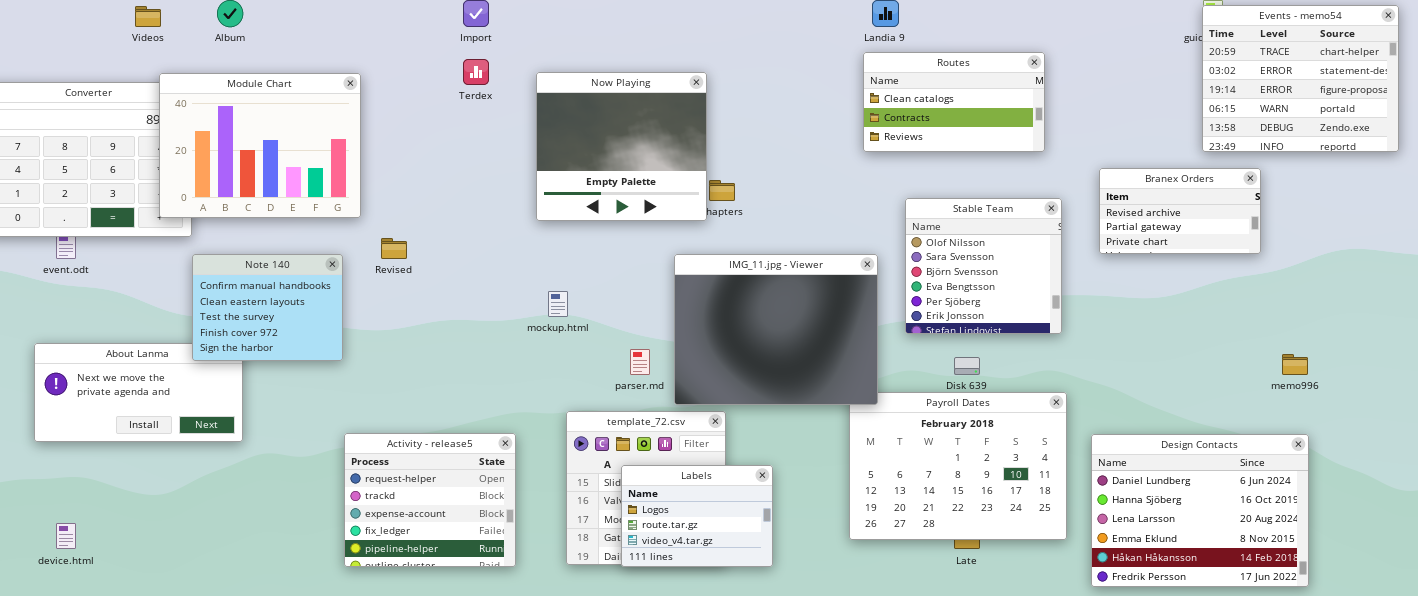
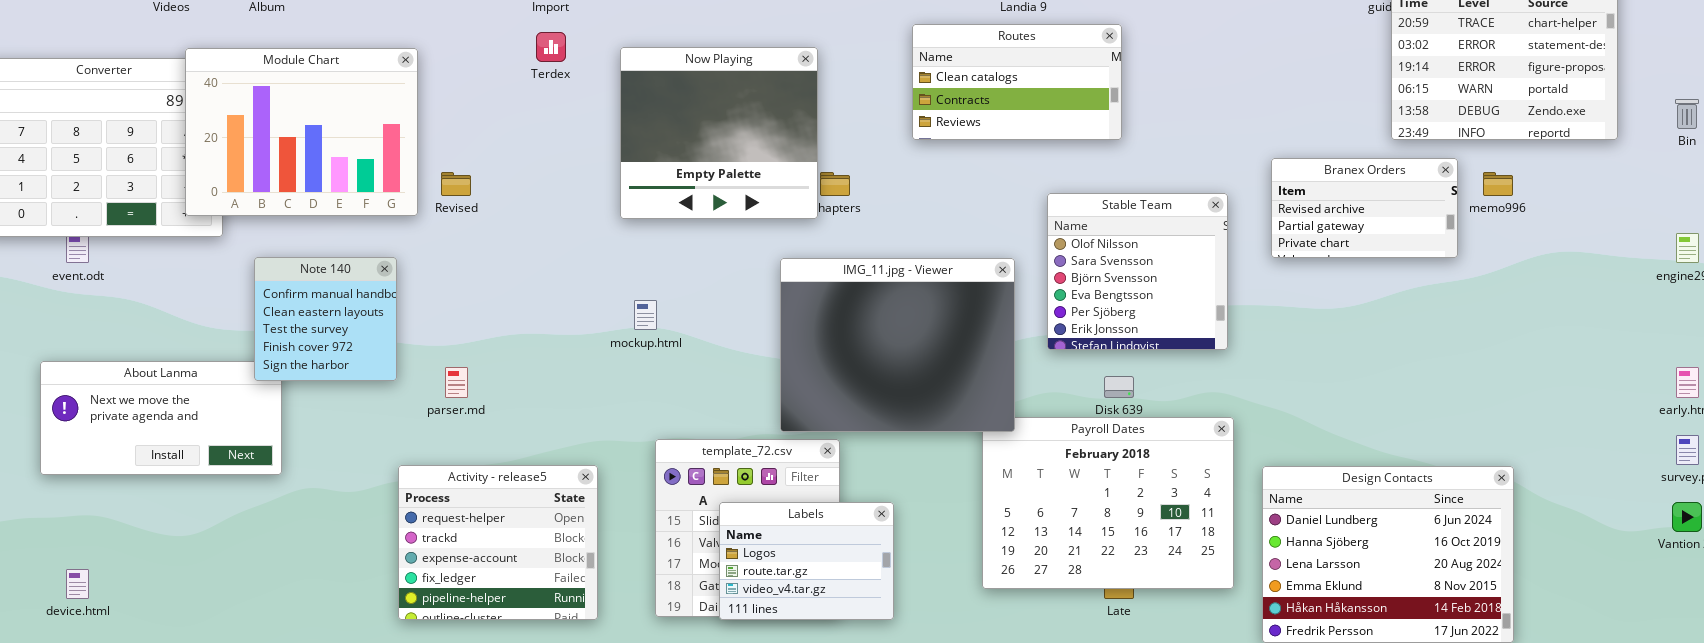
Routes: [863,52,1045,152] -> [912,24,1122,140], moved
Revised: [381,238,407,259] -> [441,172,471,196], moved
Note 140: [192,254,343,361] -> [254,257,397,381], resized
parser.md: [630,349,650,375] -> [445,367,468,398], moved
memo996: [1282,354,1308,375] -> [1483,172,1513,196], moved

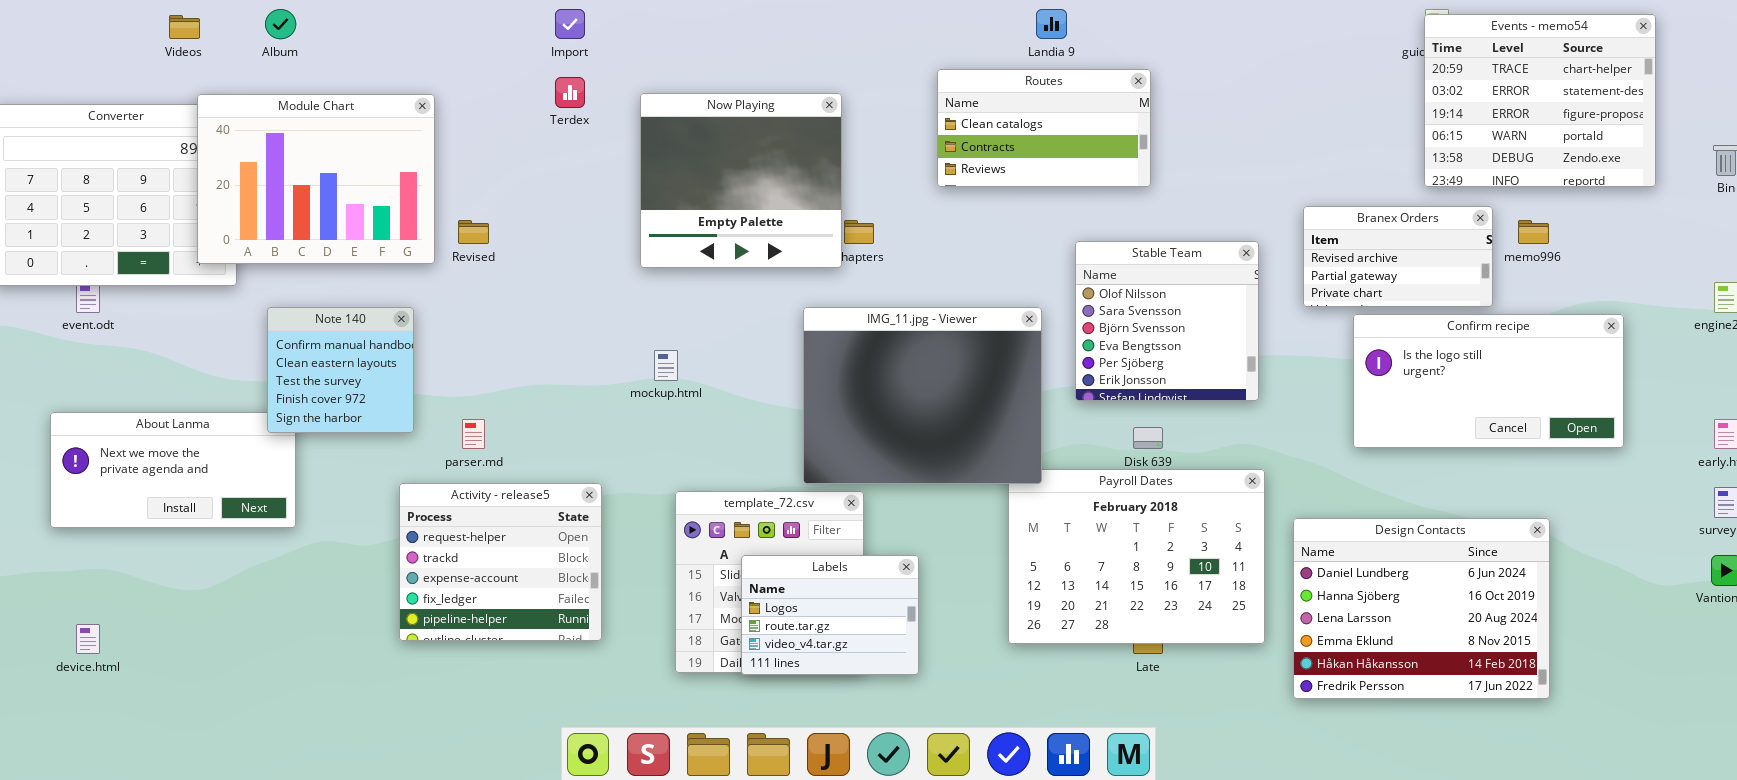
Confirm recipe: none -> [1353,314,1624,448], opened
Activity - release5: [398,465,598,620] -> [399,483,602,641], moved

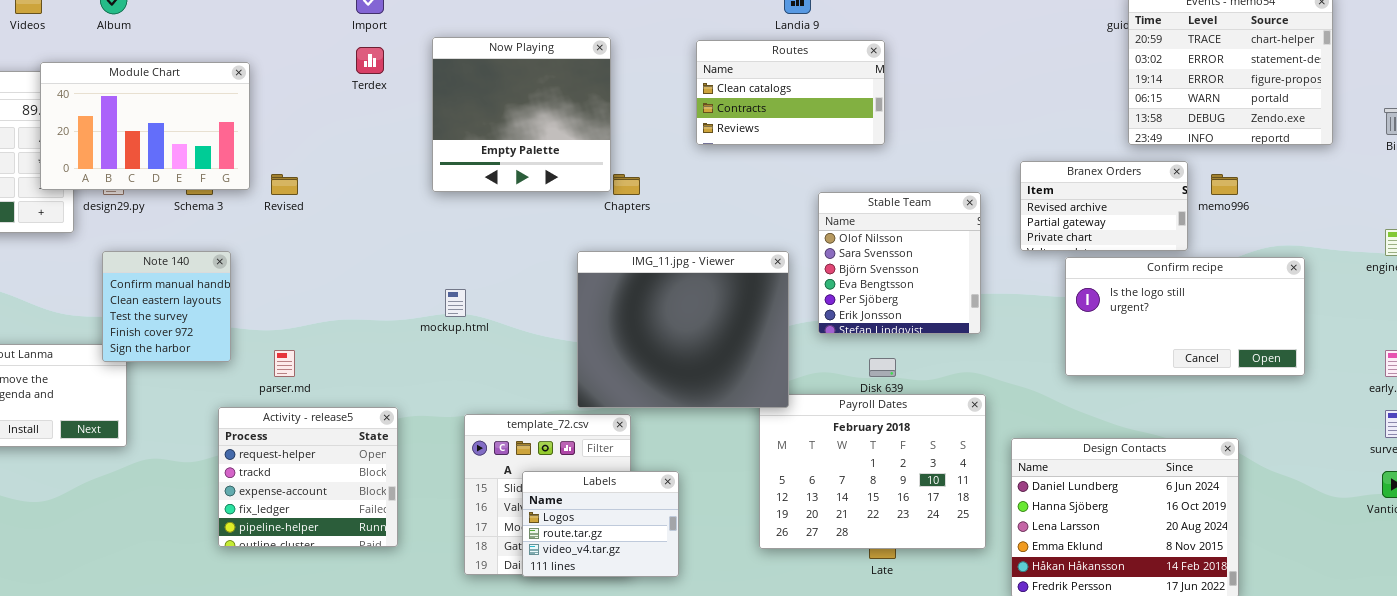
Now Playing: [640,93,842,268] -> [432,37,611,192], moved
Module Chart: [197,94,435,264] -> [40,62,250,190], resized

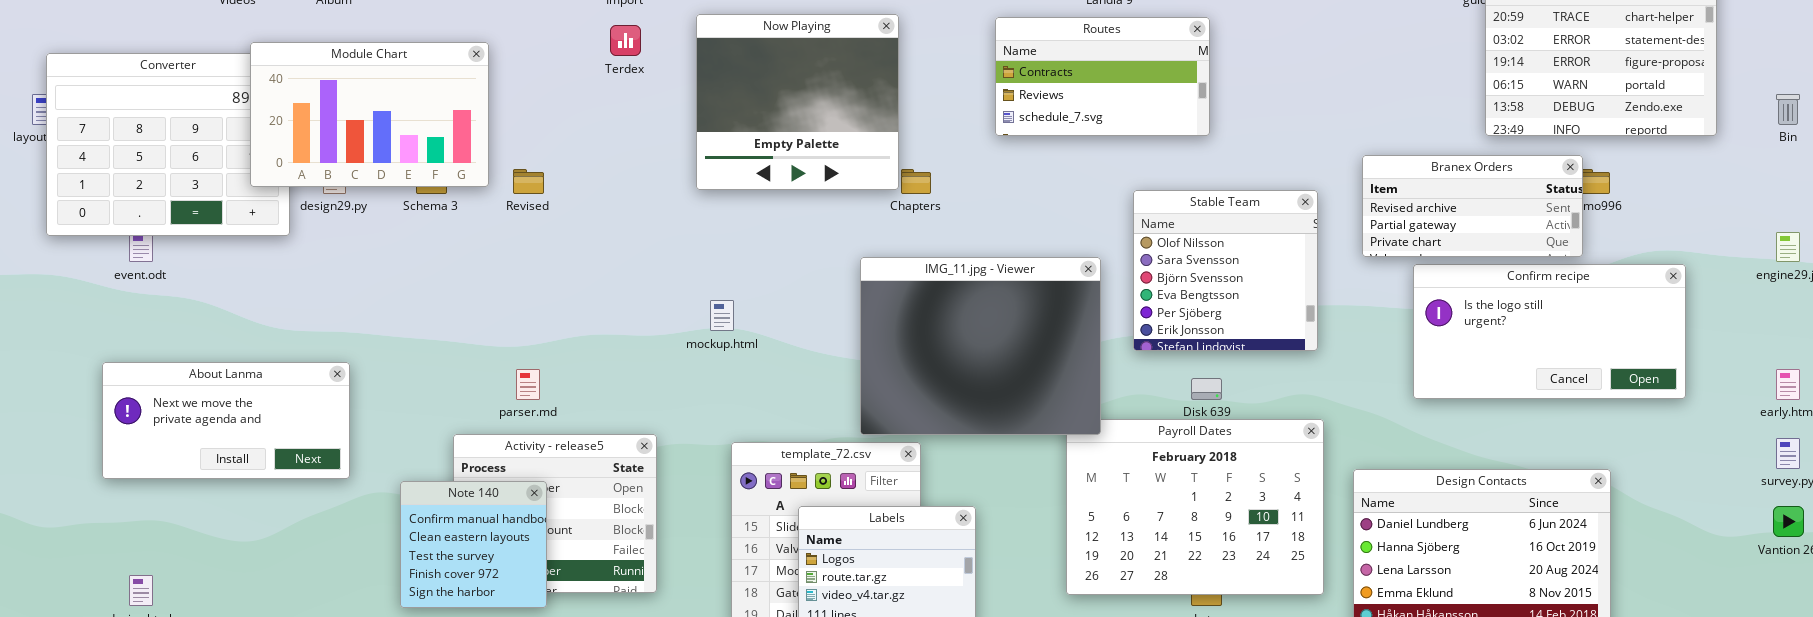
Routes: [696,40,885,145] -> [995,17,1210,136], scrolled down 1 row
Branex Orders: [1020,161,1188,251] -> [1362,155,1583,257], resized
Note 140: [102,251,231,362] -> [400,481,547,608], moved

